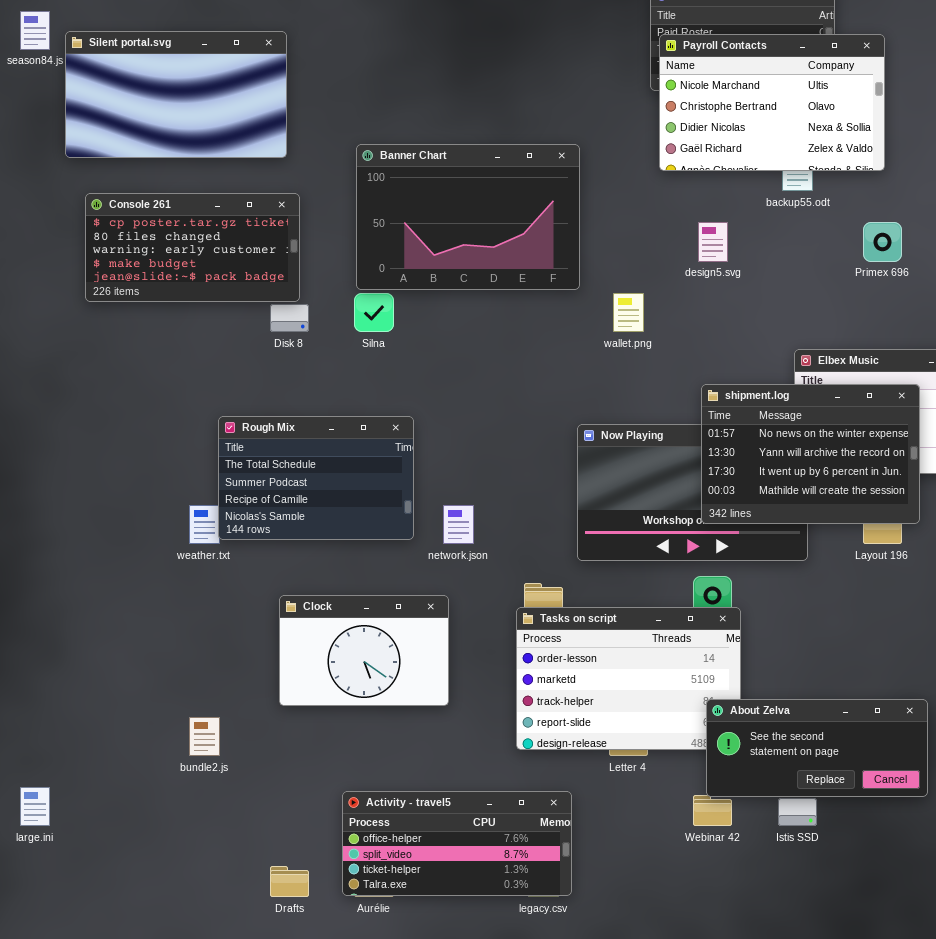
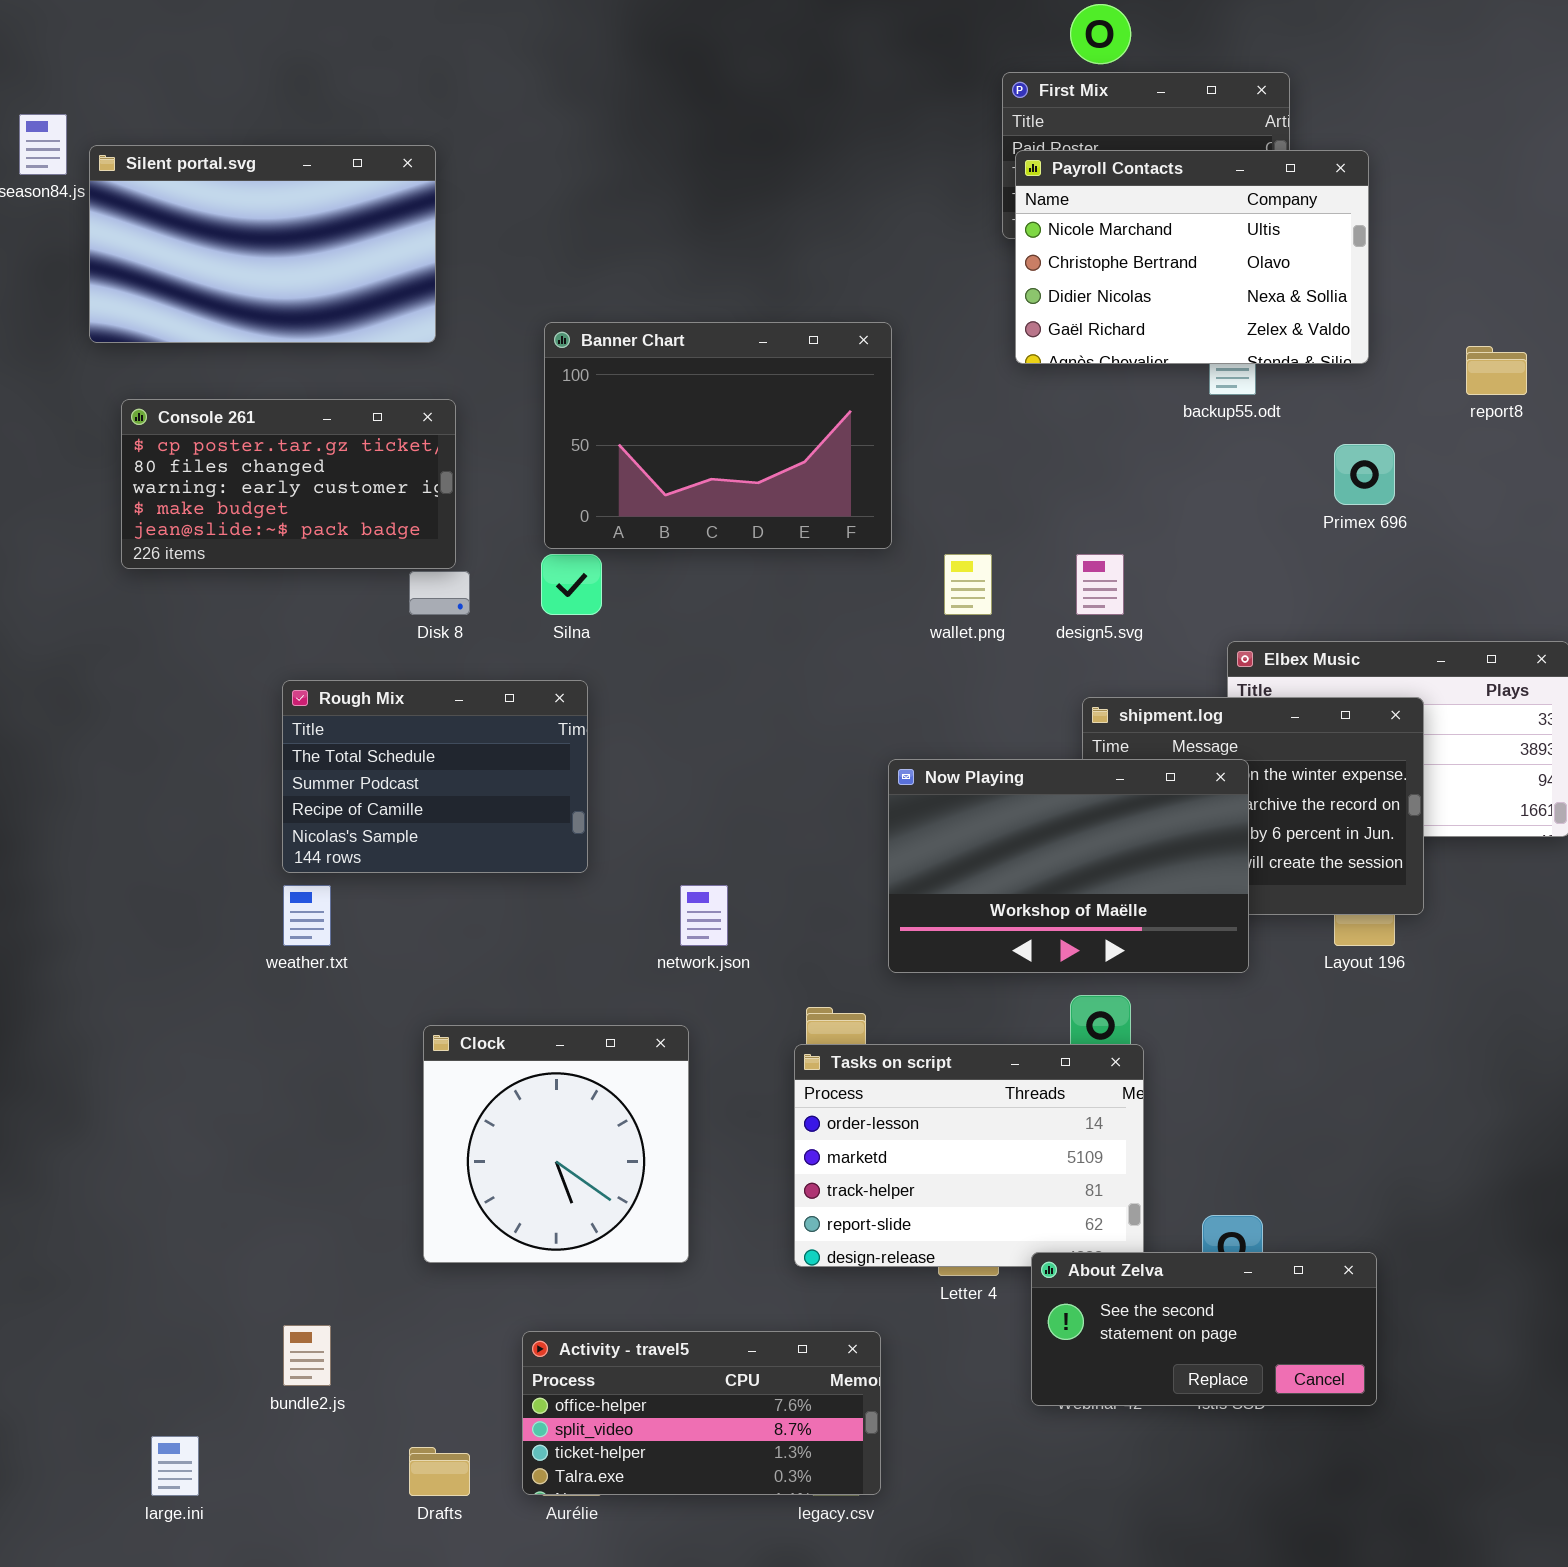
design5.svg: [698,222,728,262] -> [1076,554,1124,615], moved
Rough Mix: [218,416,414,540] -> [282,680,588,873], moved
Now Playing: [577,424,808,561] -> [888,759,1249,973], raised
Clock: [279,595,449,706] -> [423,1025,689,1263], resized
About Zelva: [706,699,928,797] -> [1031,1252,1377,1406], moved
bundle2.js: [189,717,220,756] -> [283,1325,331,1386], moved
large.ini: [20,787,50,826] -> [151,1436,199,1496], moved

